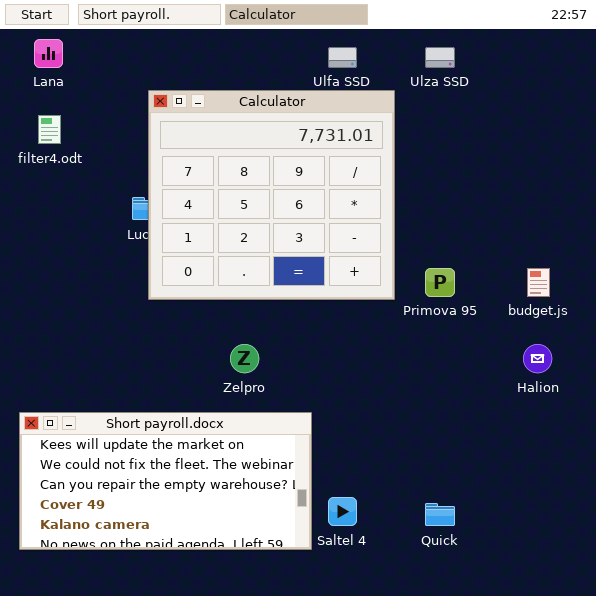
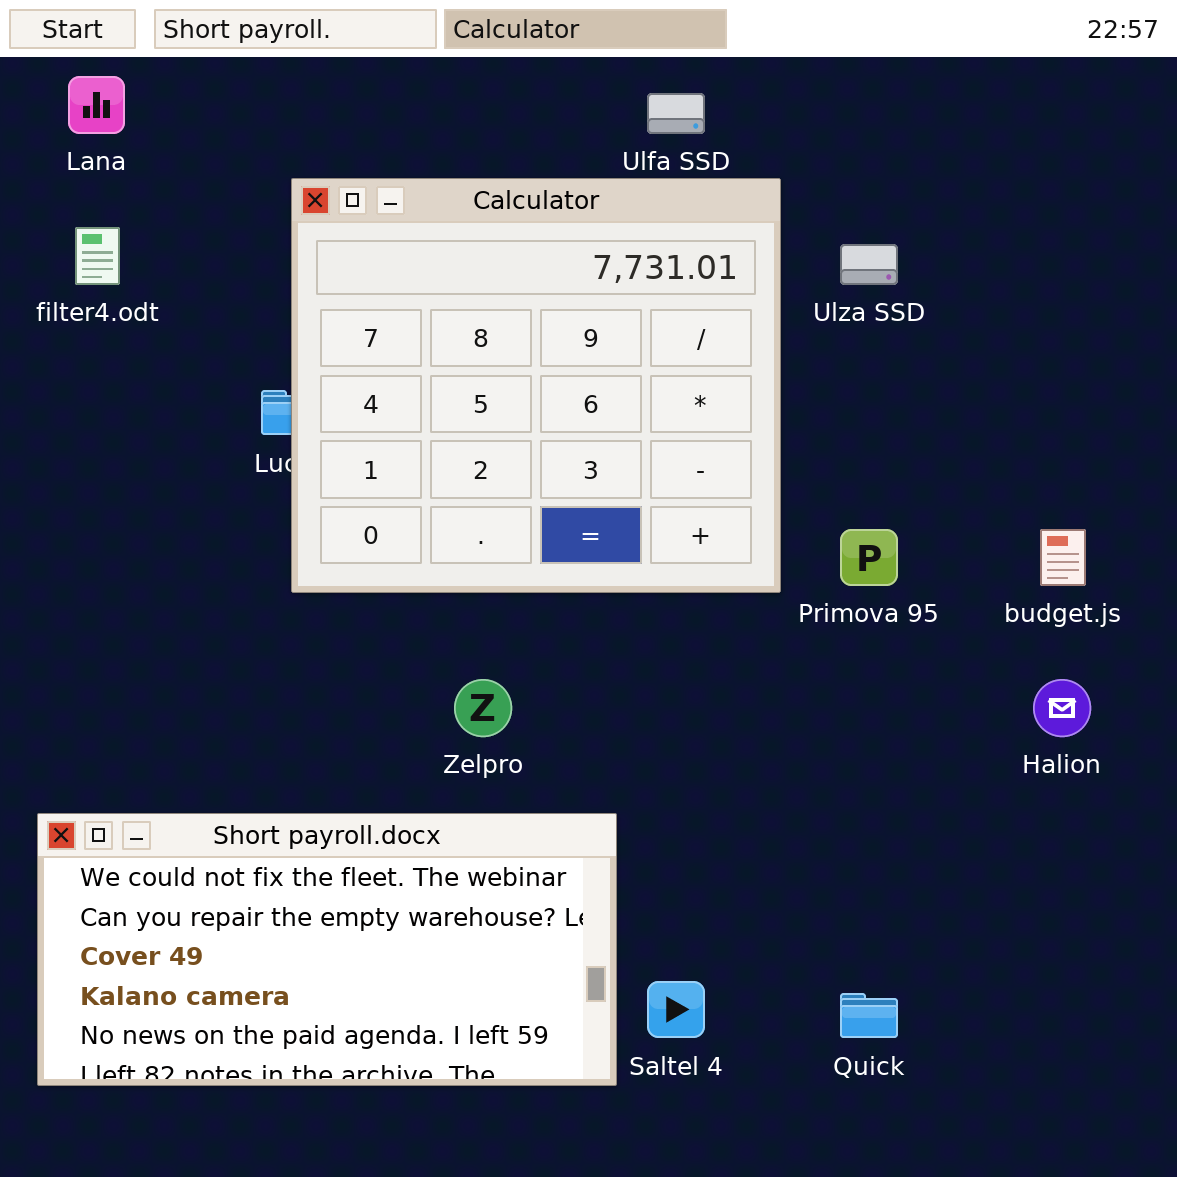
Ulza SSD: [425,47,455,68] -> [840,244,898,285], moved
Short payroll.docx: [19,412,312,550] -> [37,813,617,1086], scrolled down 1 row

